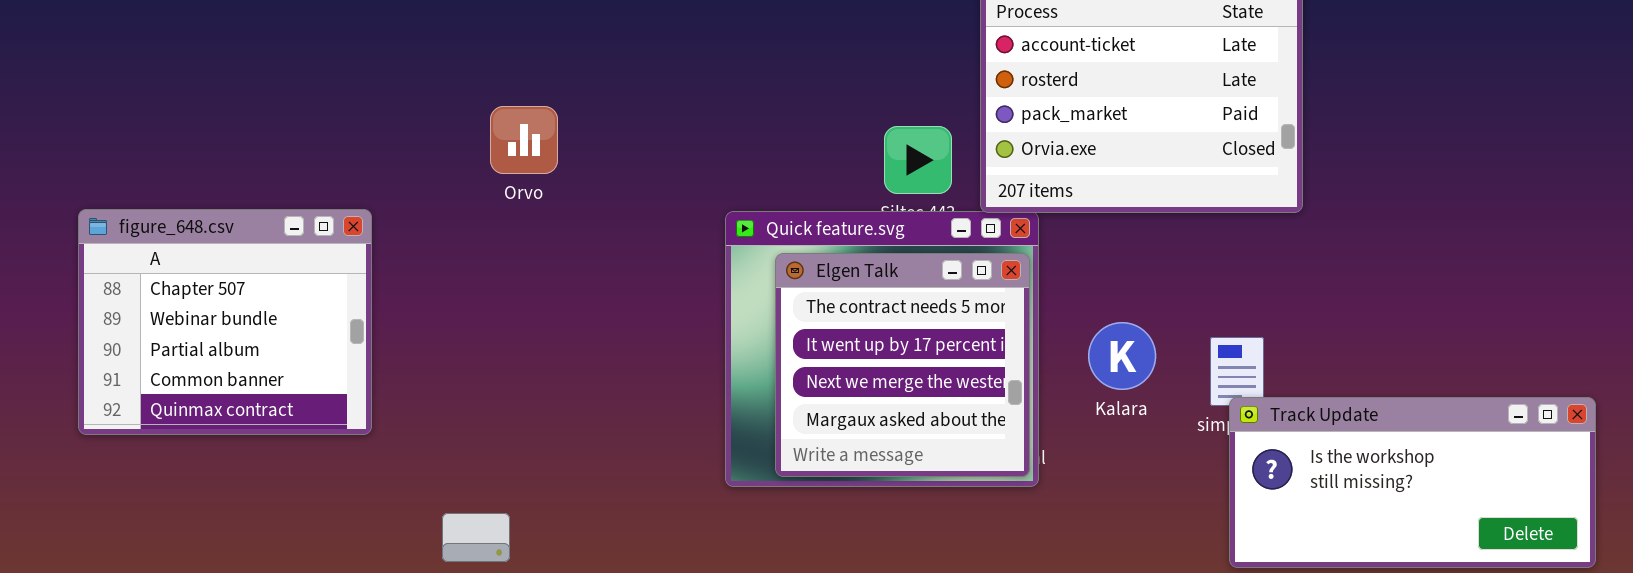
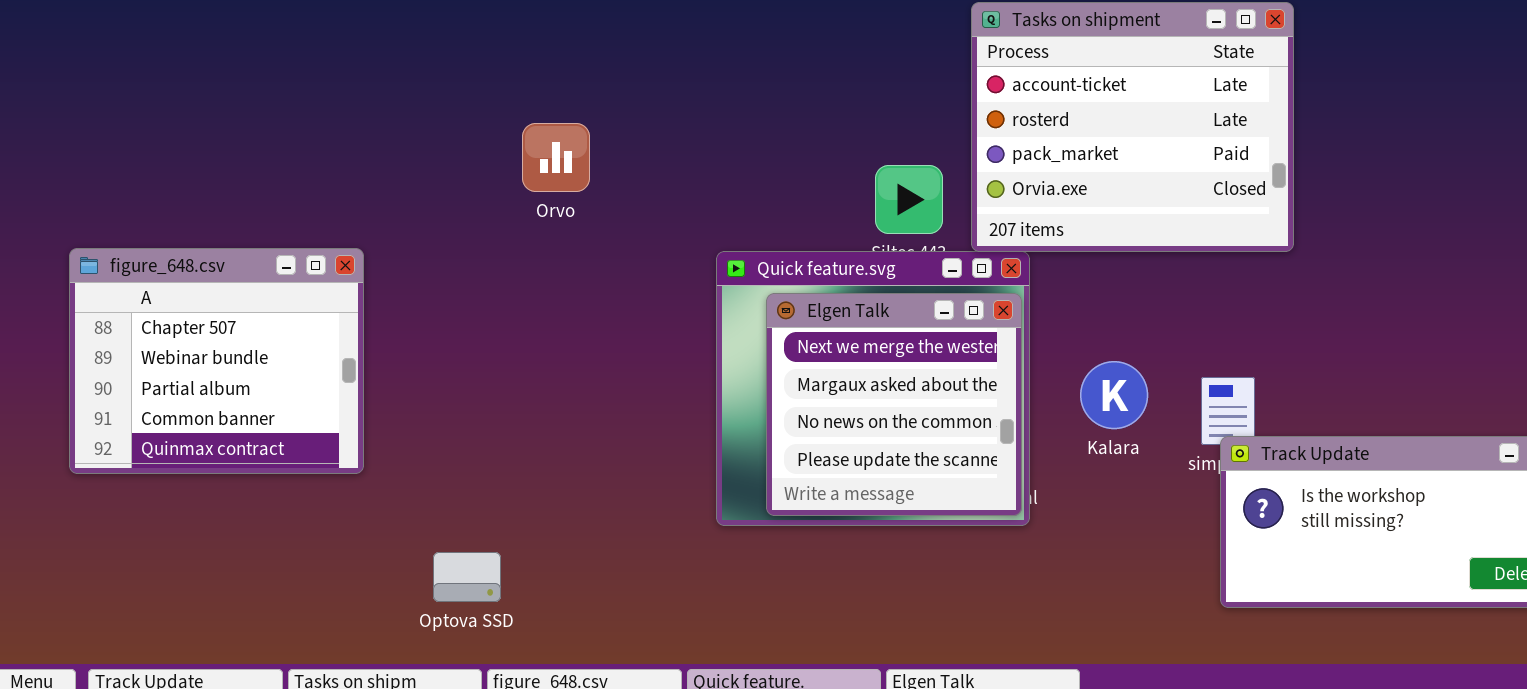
Orvo: [490,106,558,174] -> [522,123,590,192], moved
Elgen Talk: [775,253,1030,477] -> [766,293,1022,516], scrolled down 2 rows

